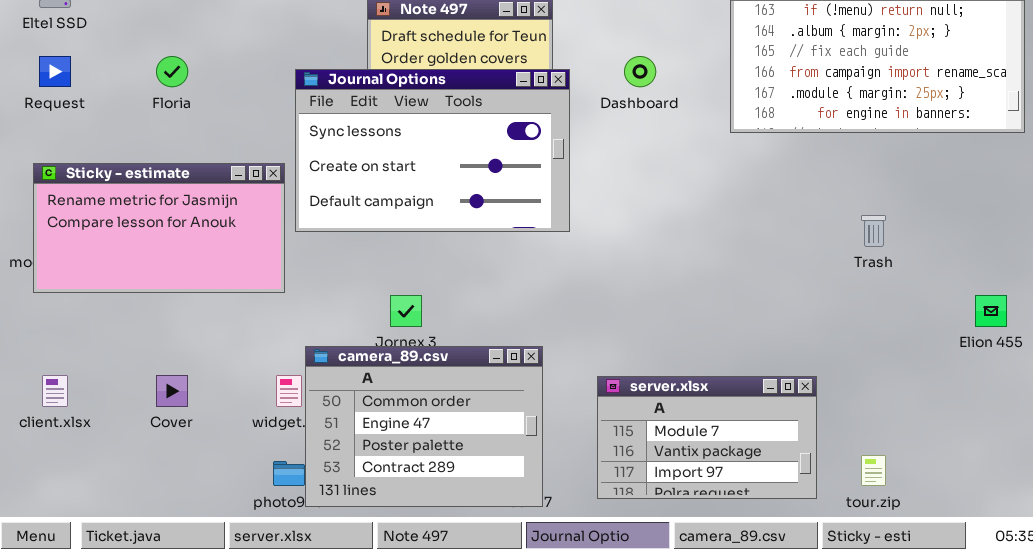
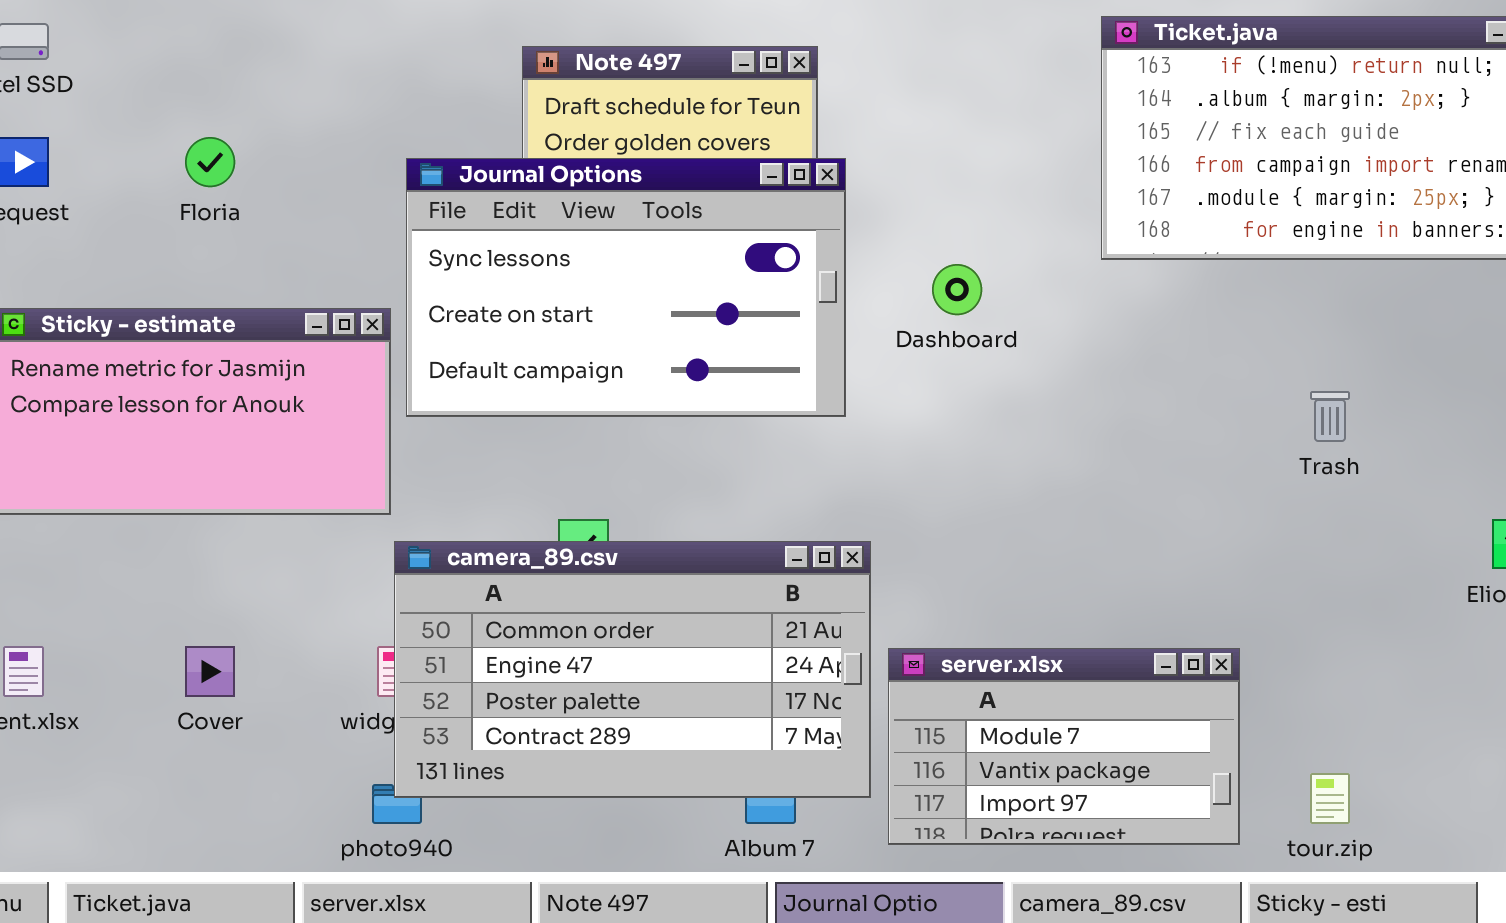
Dashboard: [624,56,656,87] -> [932,264,982,315], moved
camera_89.csv: [305,346,543,507] -> [394,541,871,798], moved, resized

